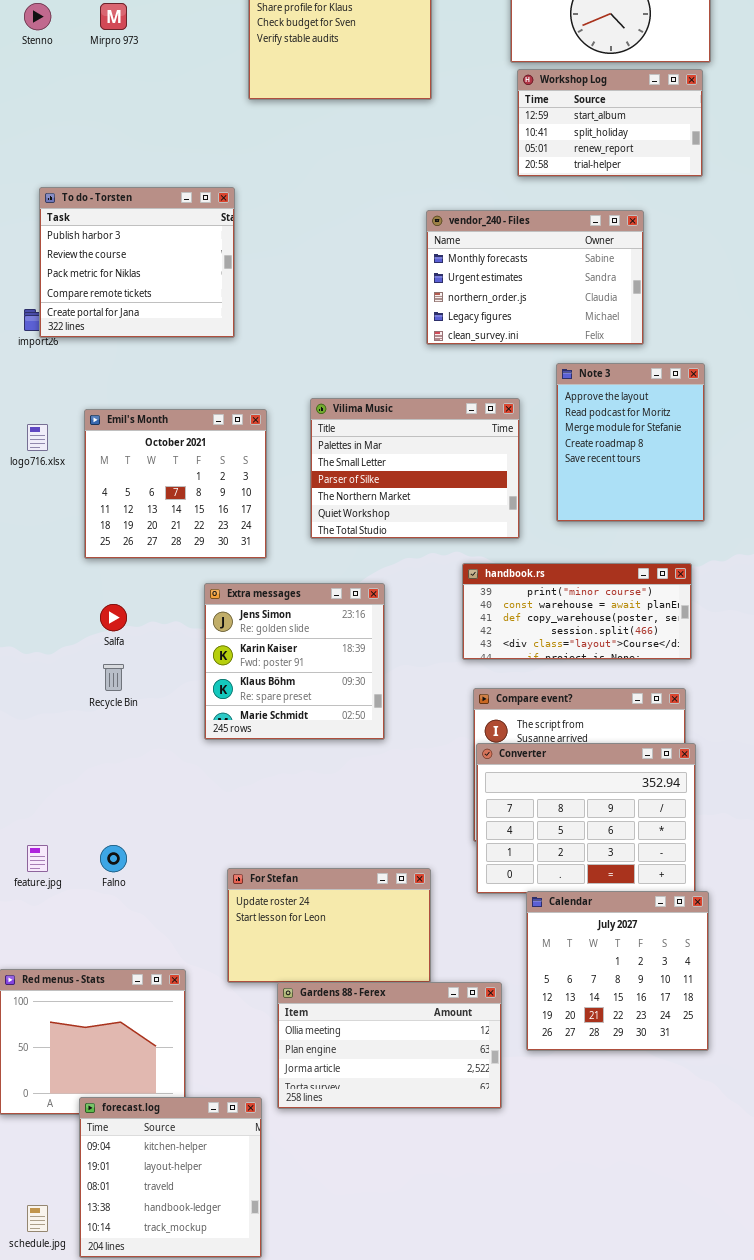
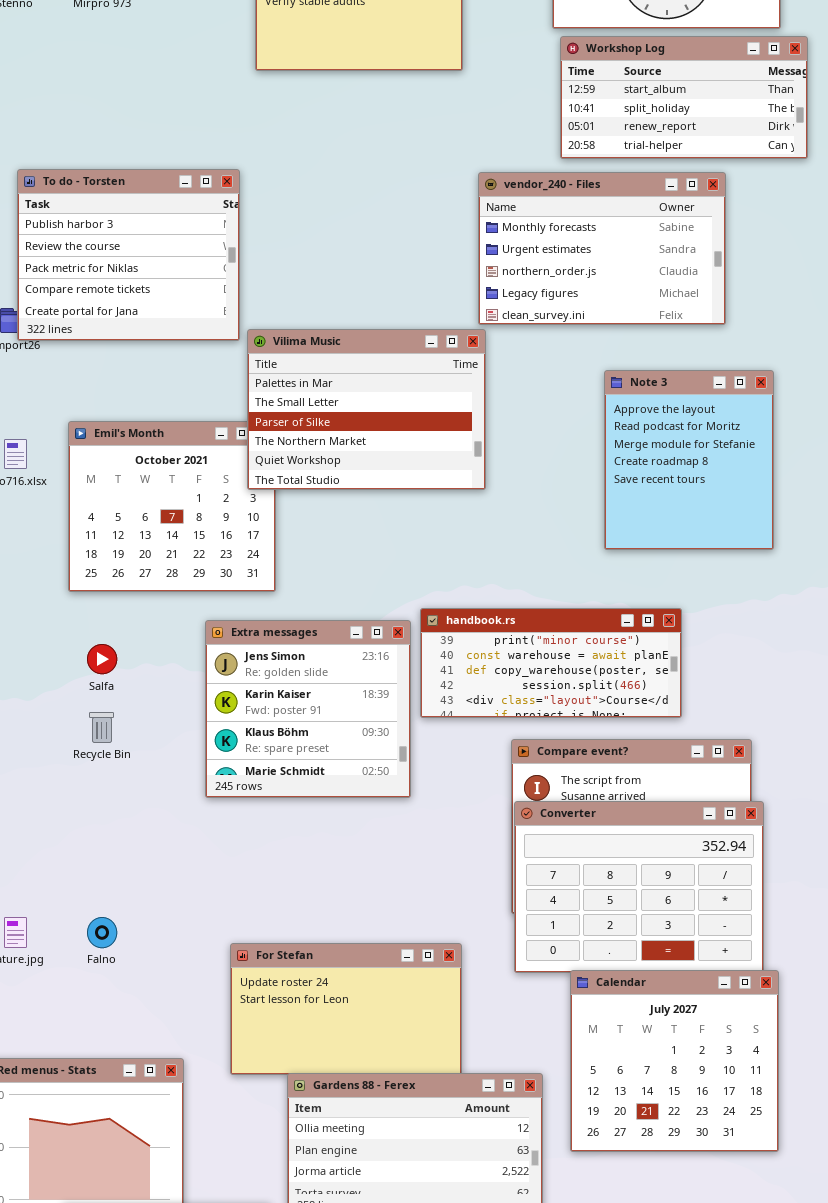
Workshop Log: [517,69,703,177] -> [560,36,808,159], resized
vendor_240 - Files: [426,210,644,345] -> [478,172,726,325], moved
Vilima Music: [310,398,520,539] -> [247,329,486,490], moved
handbook.rs: [462,563,692,660] -> [420,608,682,718], moved

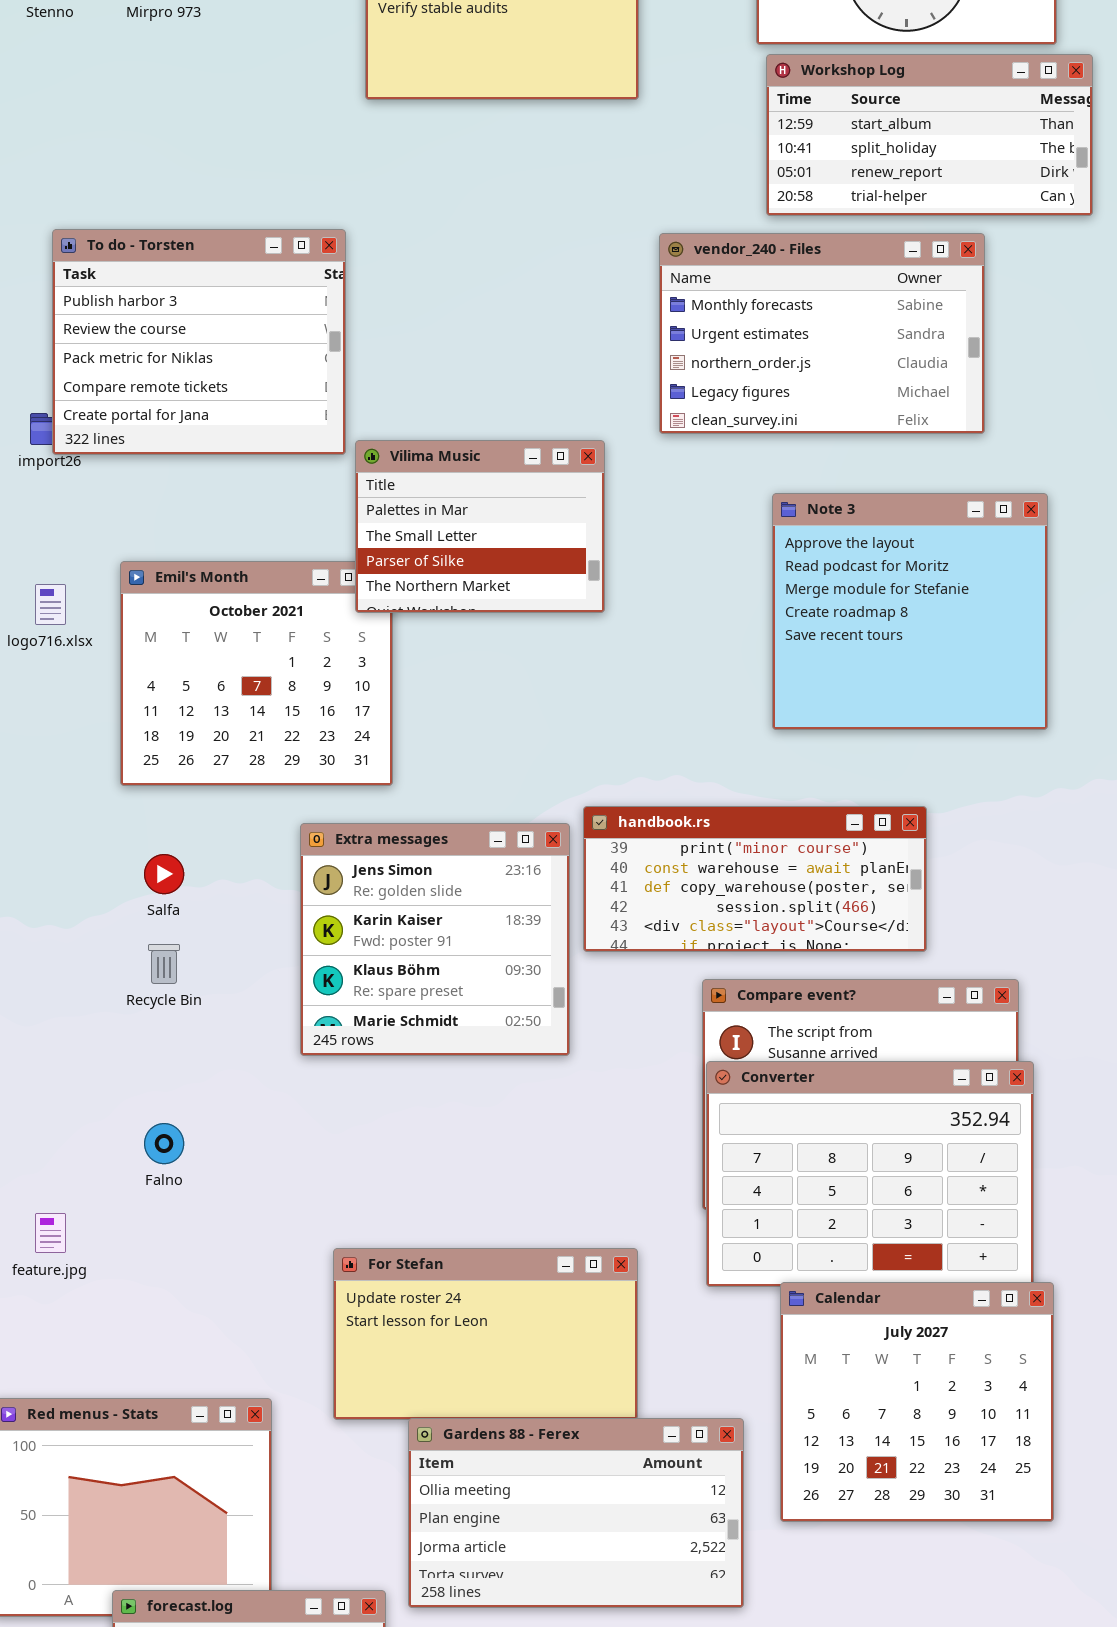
Vilima Music: [247,329,486,490] -> [355,440,605,613], resized
Note 3: [604,370,774,550] -> [772,493,1048,730], resized
Falno: [87,917,117,948] -> [144,1123,184,1164], moved

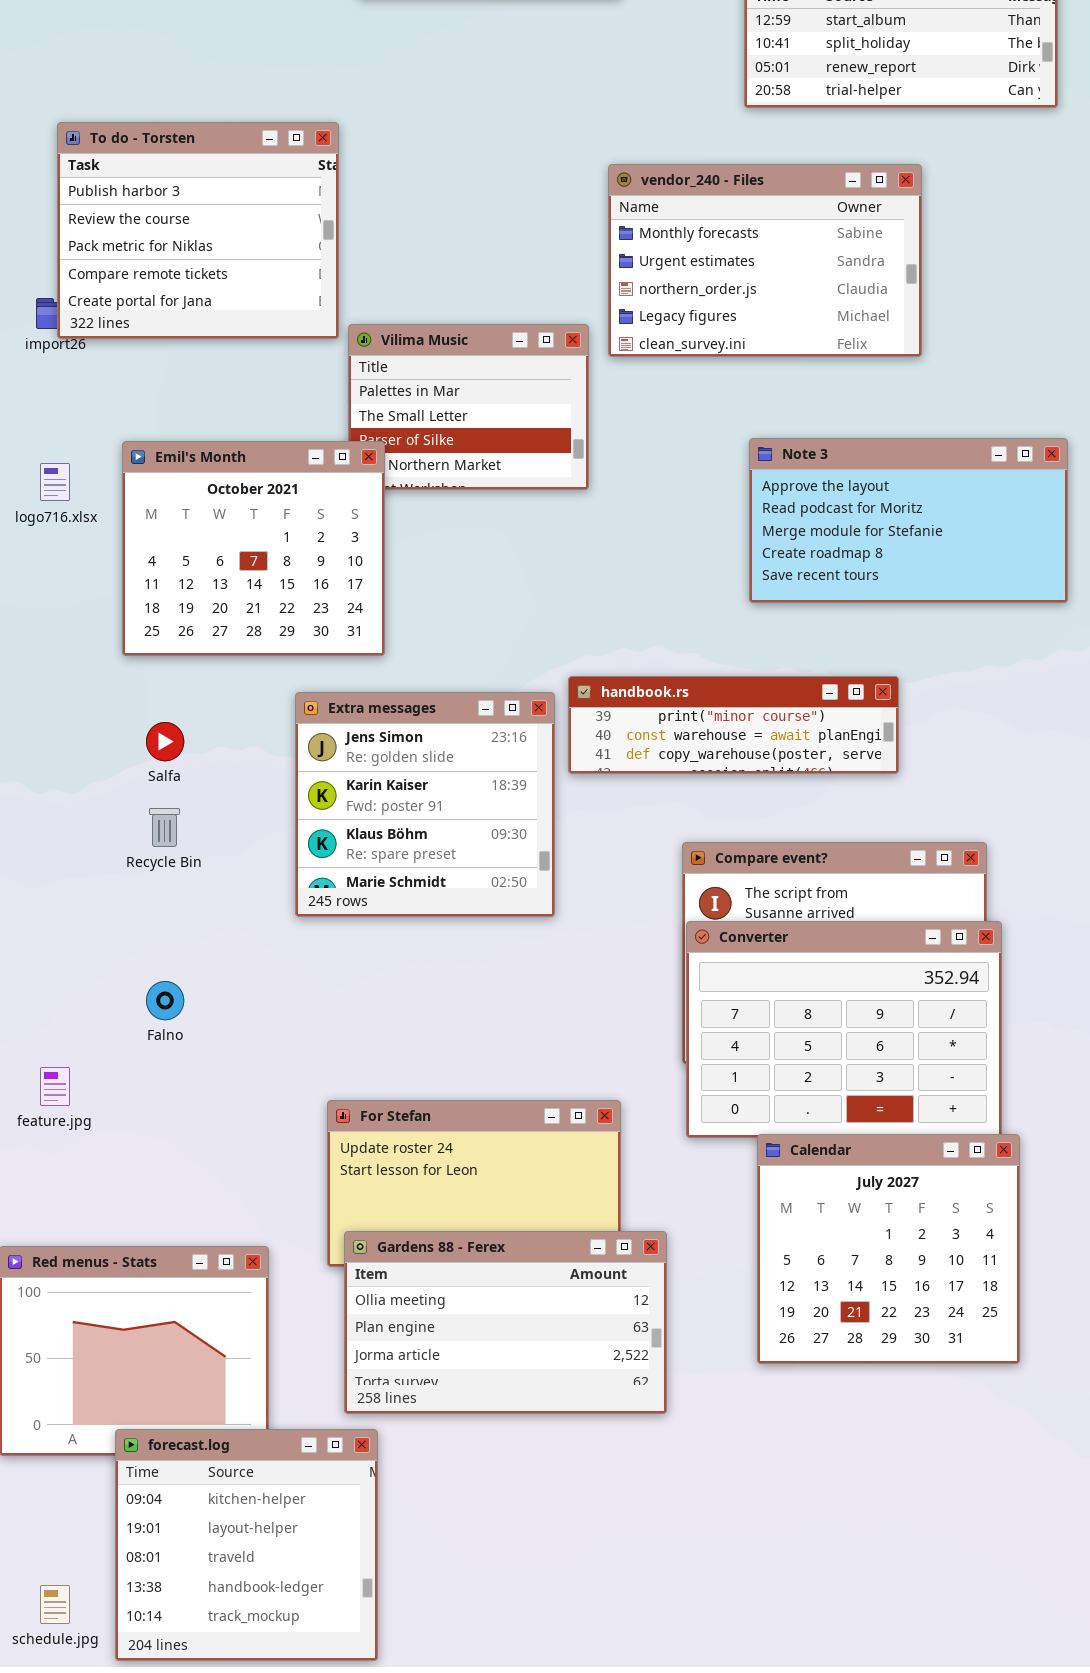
vendor_240 - Files: [659,233,985,434] -> [608,164,922,357], moved
Note 3: [772,493,1048,730] -> [749,438,1068,603], resized
Emil's Month: [120,561,393,786] -> [122,441,385,656], raised
handbook.rs: [583,806,927,952] -> [568,676,899,774], resized
Gardens 88 - Ferex: [408,1418,744,1608] -> [344,1231,667,1414], moved

